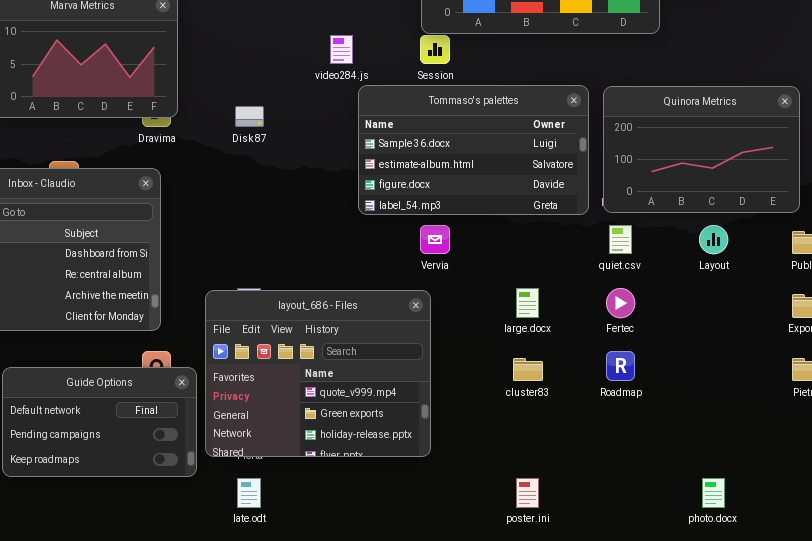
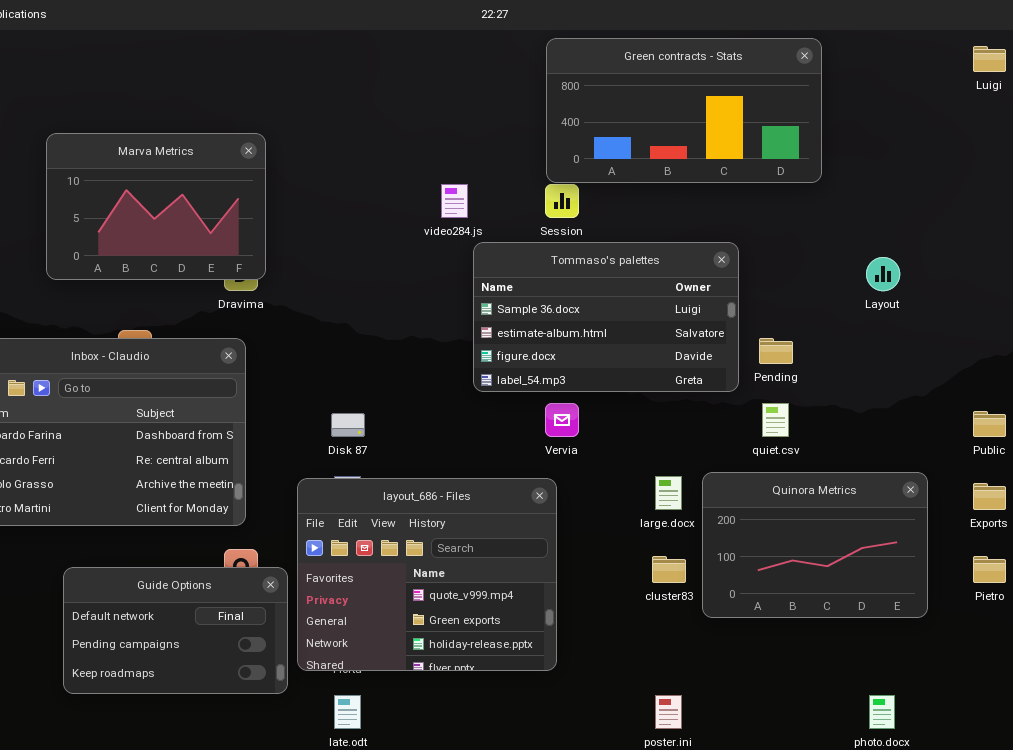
Quinora Metrics: [603,86,800,213] -> [702,472,928,618], moved
Disk 87: [235,106,264,127] -> [331,413,365,437], moved
Layout: [699,225,728,254] -> [866,257,900,291], moved

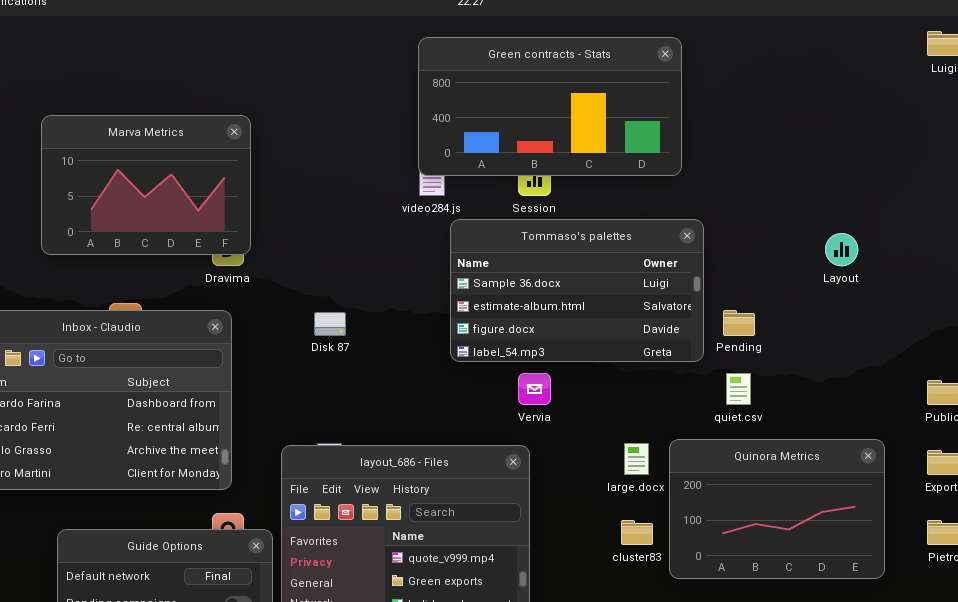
Green contracts - Stats: [546,38,822,183] -> [418,37,682,176], moved
Disk 87: [331,413,365,437] -> [314,312,346,336], moved

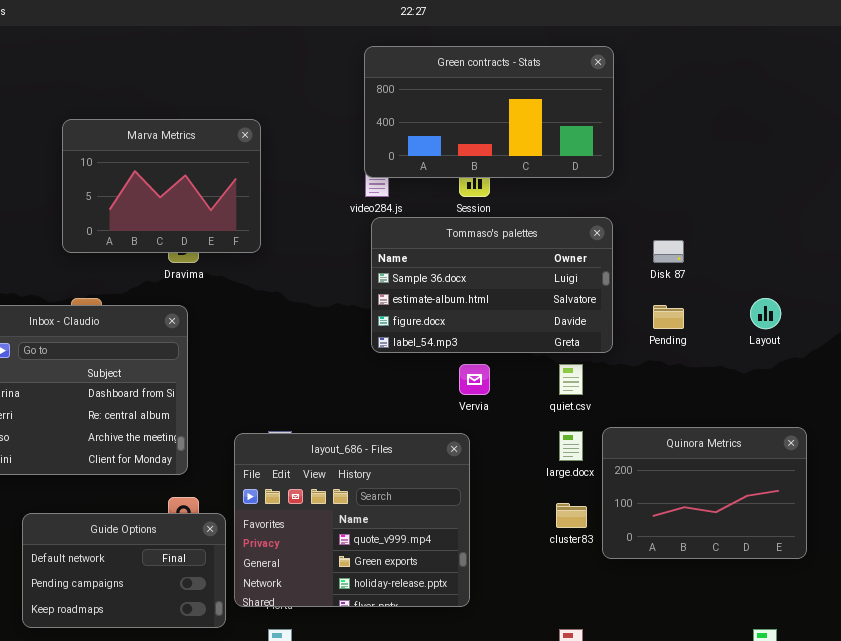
Marva Metrics: [41,115,251,255] -> [62,119,261,253], moved
Tommaso's palettes: [450,219,704,362] -> [371,217,613,353], moved
Layout: [825,233,858,266] -> [750,298,781,329], moved
Disk 87: [314,312,346,336] -> [653,240,684,263], moved
quiet.csv: [726,373,751,405] -> [559,364,583,395], moved

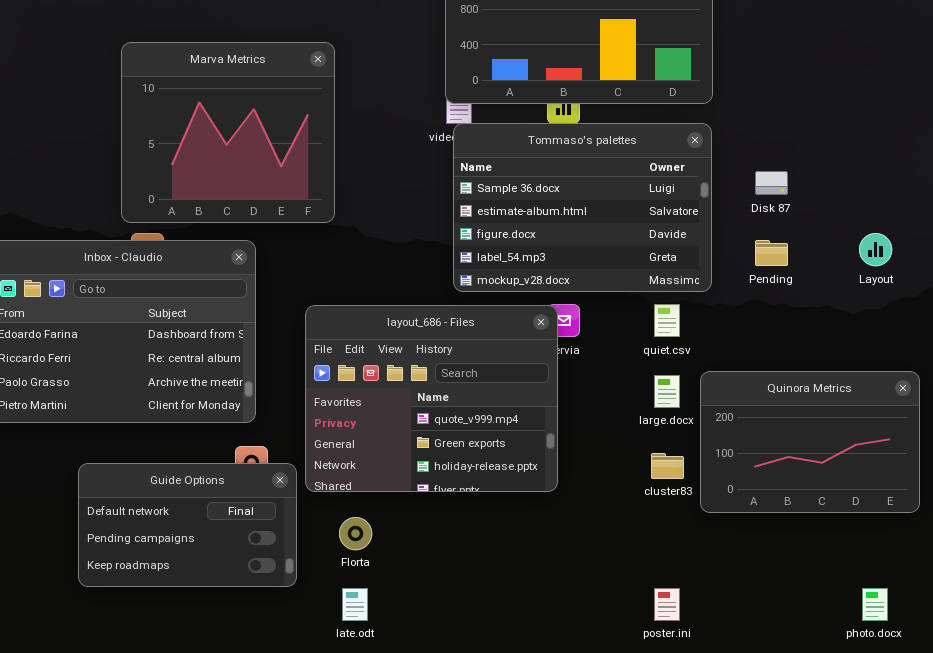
Marva Metrics: [62,119,261,253] -> [121,42,335,223], resized
Tommaso's palettes: [371,217,613,353] -> [453,123,712,292], resized
layout_686 - Files: [234,433,470,607] -> [305,305,558,492], moved

